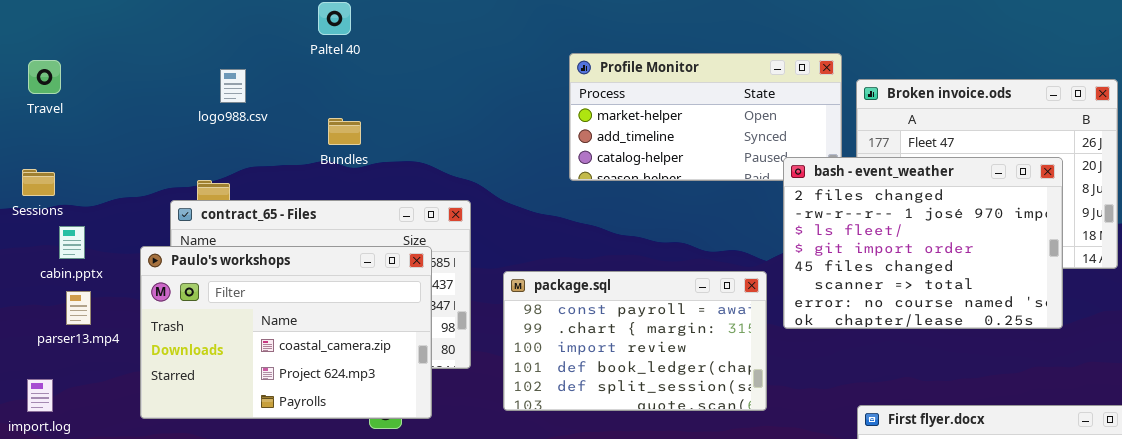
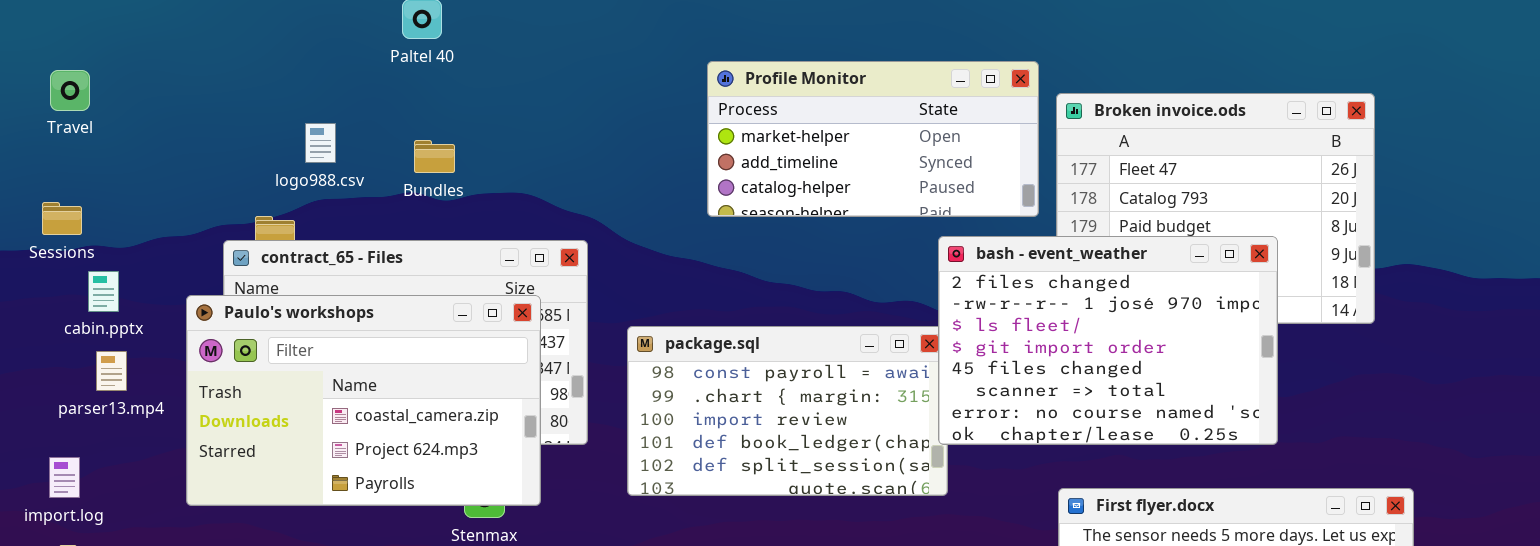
logo988.csv: [220,69,246,103] -> [305,123,336,163], moved
bash - event_weather: [783,157,1063,329] -> [938,236,1278,445], moved

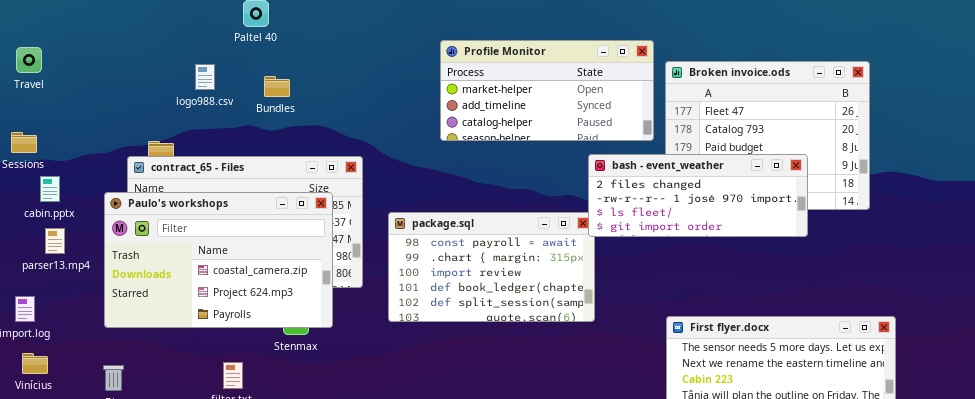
logo988.csv: [305,123,336,163] -> [195,64,215,90], moved
Bundles: [414,140,455,173] -> [264,76,290,97], moved
bash - event_weather: [938,236,1278,445] -> [588,154,808,237], resized

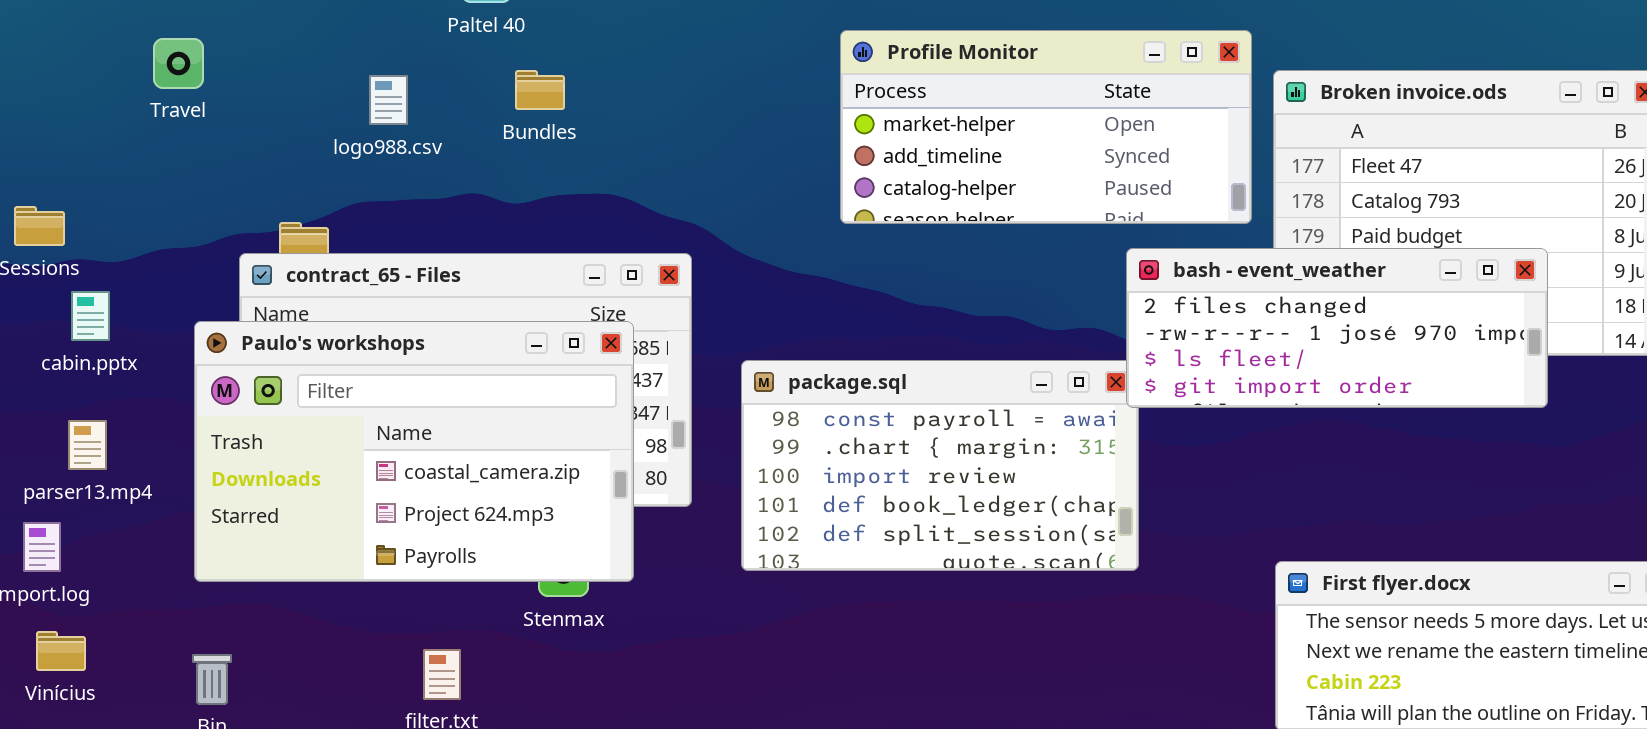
Travel: [16,47,42,73] -> [153,38,204,89], moved
Bundles: [264,76,290,97] -> [515,70,565,110], moved
parser13.mp4: [45,228,65,254] -> [68,420,107,470], moved

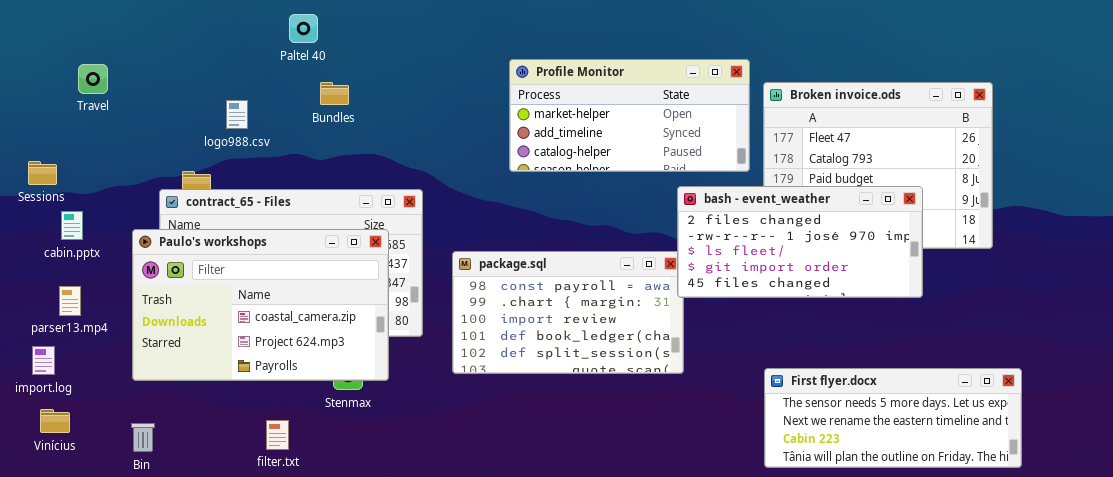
Travel: [153,38,204,89] -> [78,64,108,94], moved
logo988.csv: [369,75,408,125] -> [226,100,248,129], moved
bash - event_weather: [1126,248,1548,408] -> [677,186,923,298], resized

